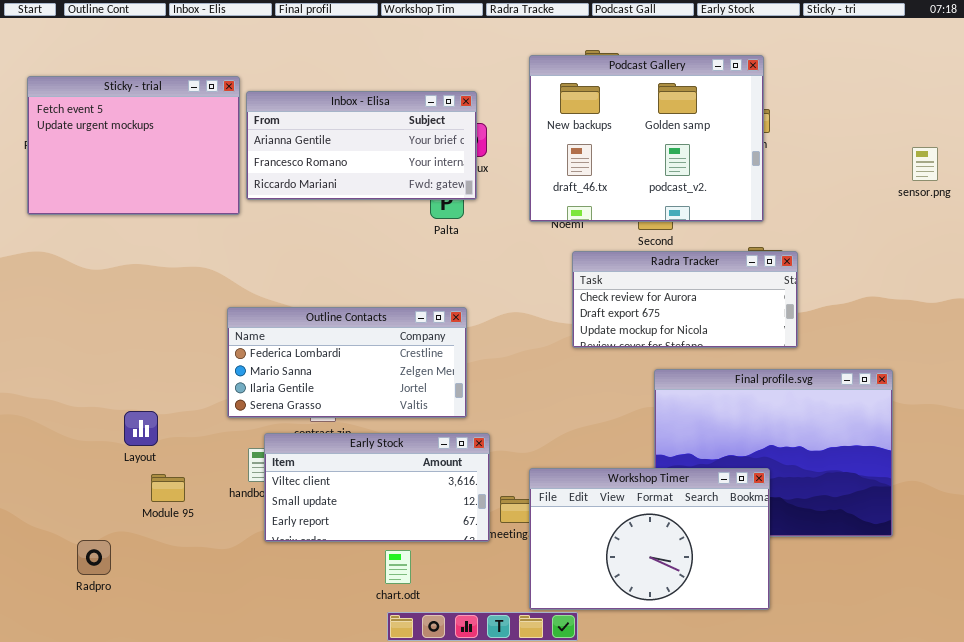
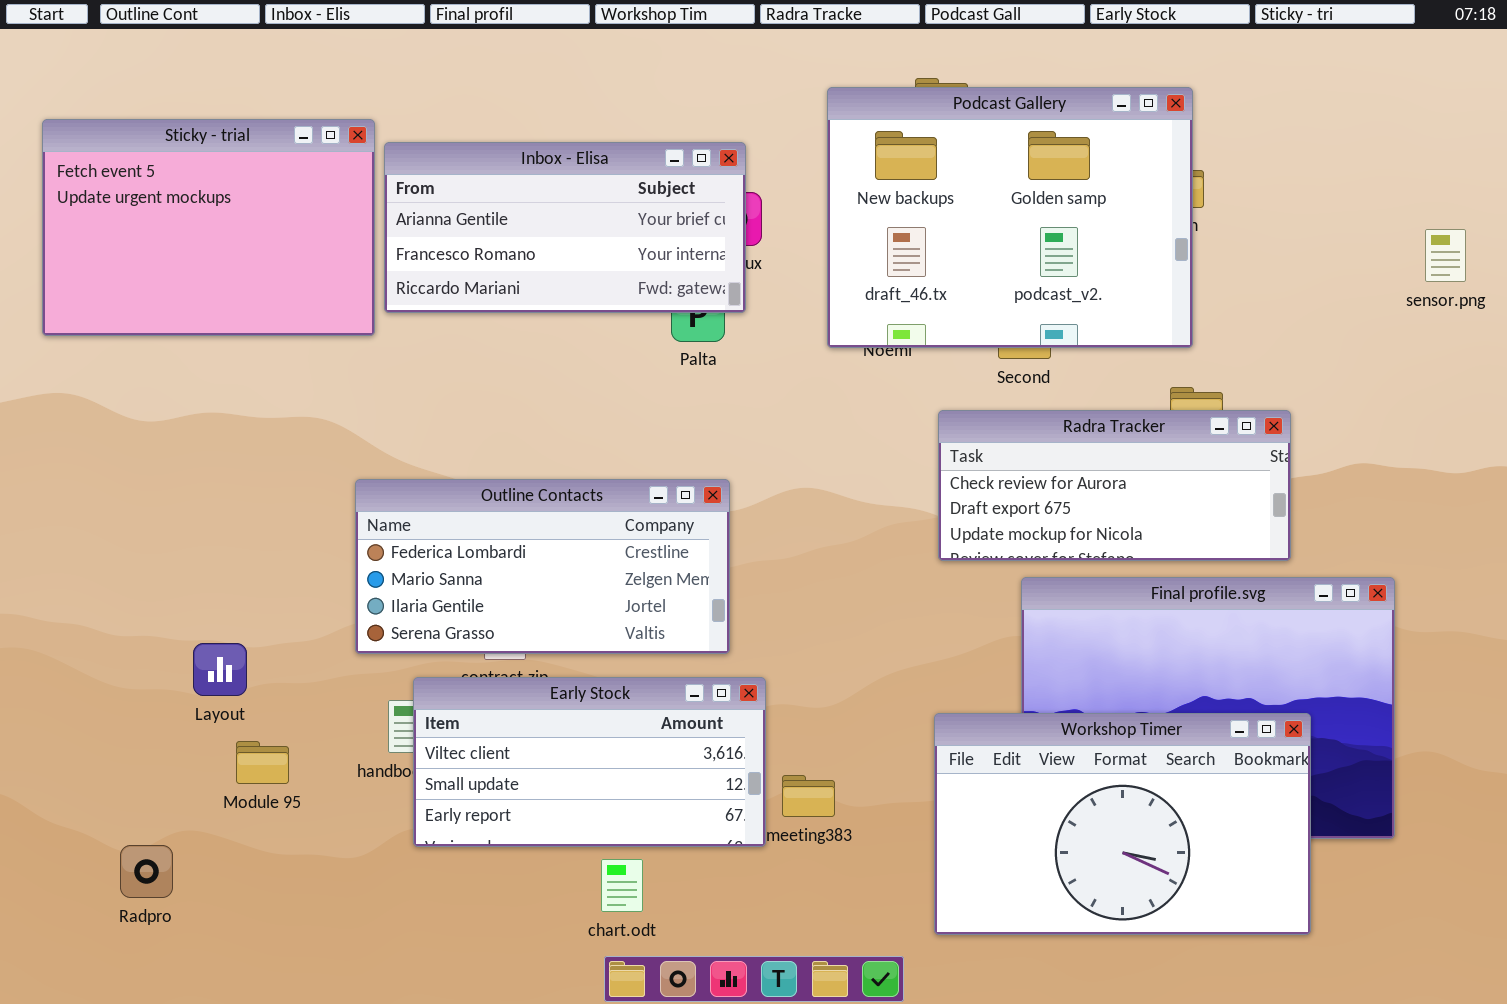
Radra Tracker: [572,251,798,348] -> [938,410,1291,561], moved
Workshop Timer: [529,468,770,610] -> [934,713,1311,935], moved

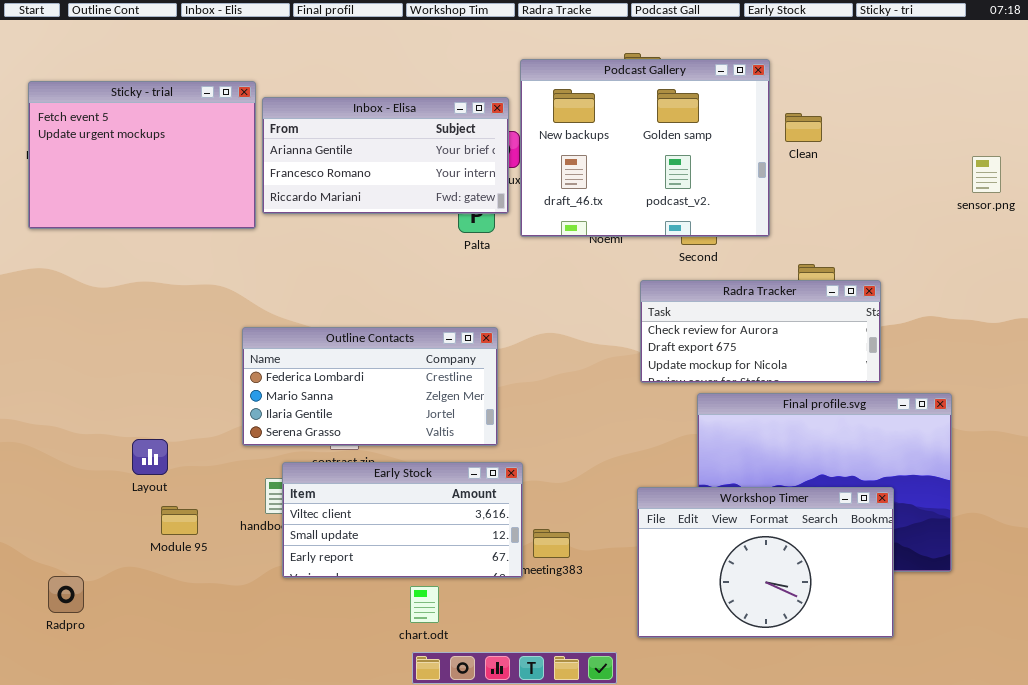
Podcast Gallery: [827,87,1193,348] -> [520,59,770,237], moved
Radpro: [120,845,173,898] -> [48,576,84,613], moved

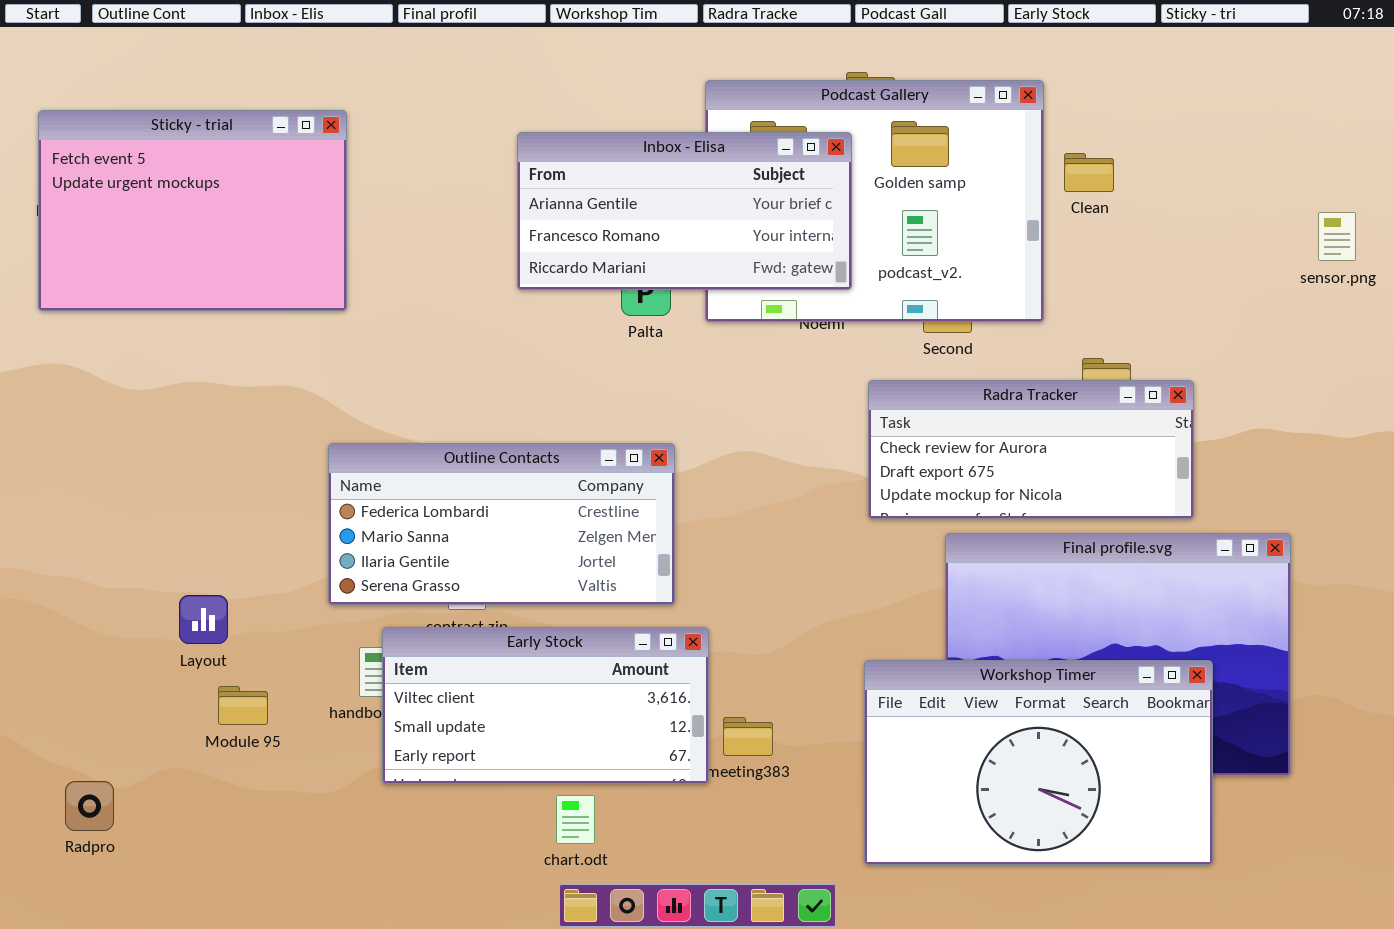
Inbox - Elisa: [262,97,509,214] -> [517,132,852,290], moved

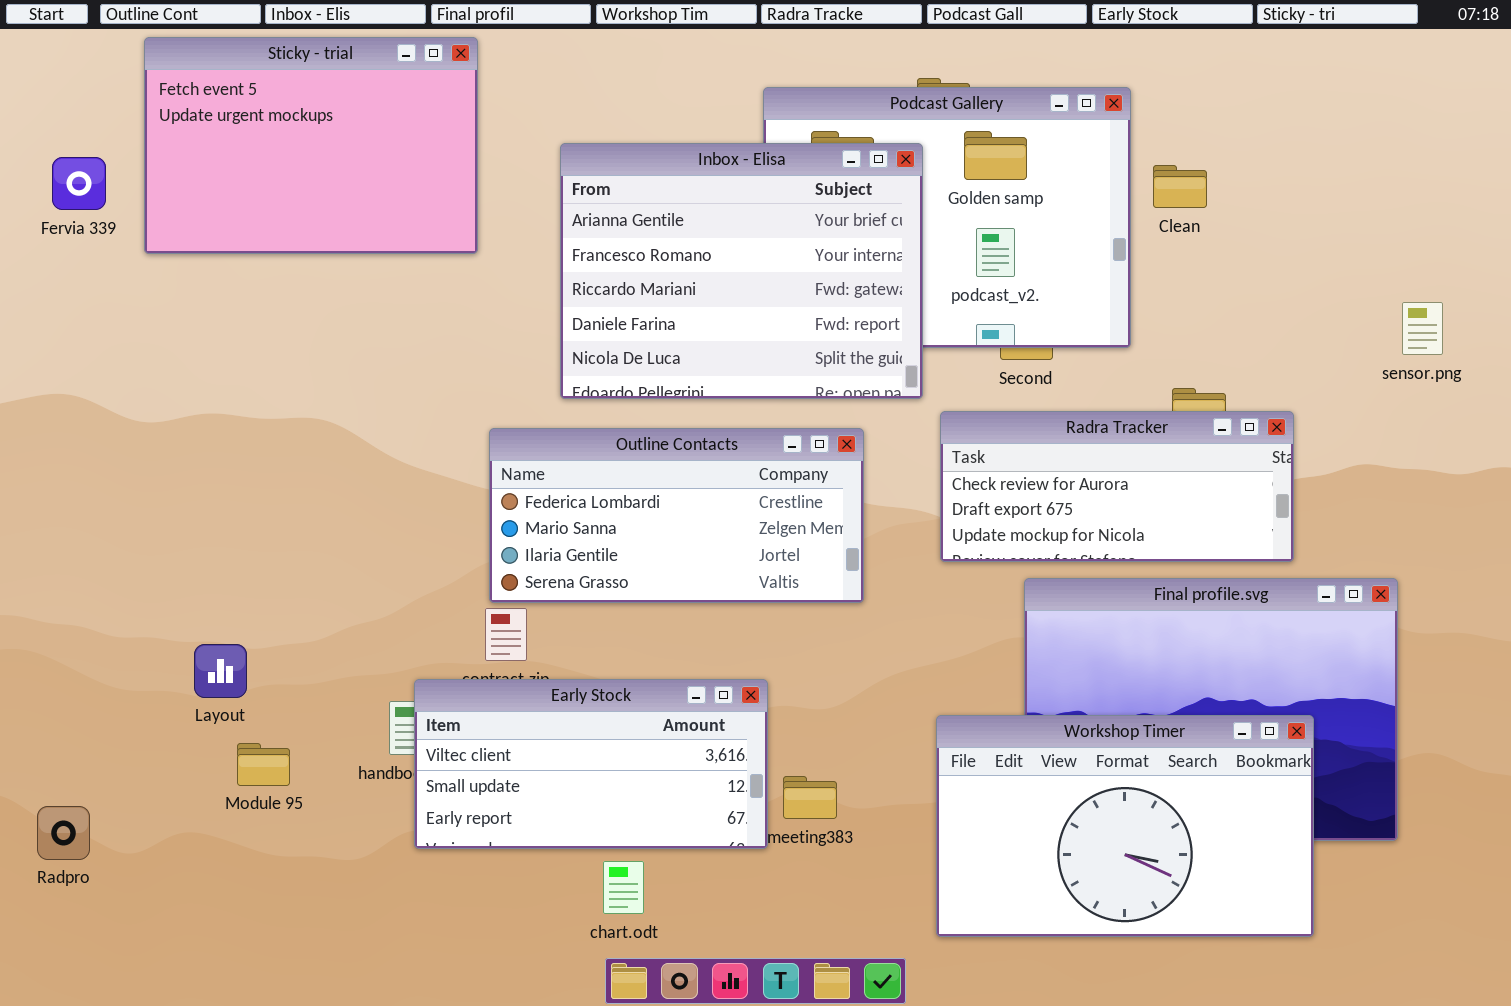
Sticky - trial: [38,110,347,311] -> [144,37,478,254], moved
Inbox - Elisa: [517,132,852,290] -> [560,143,923,399], resized
sensor.png: [1318,212,1356,261] -> [1402,302,1443,355], moved
Outline Contacts: [328,443,675,605] -> [489,428,864,603], moved
Radpro: [65,781,114,831] -> [37,806,90,860], moved

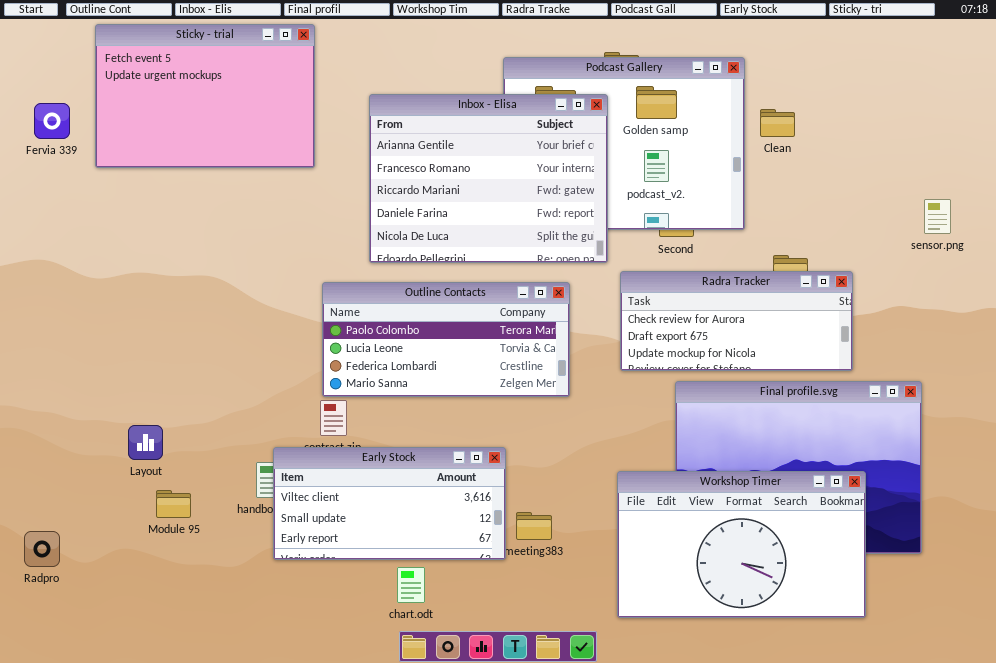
Outline Contacts: [489,428,864,603] -> [322,282,570,397], scrolled up 2 rows

